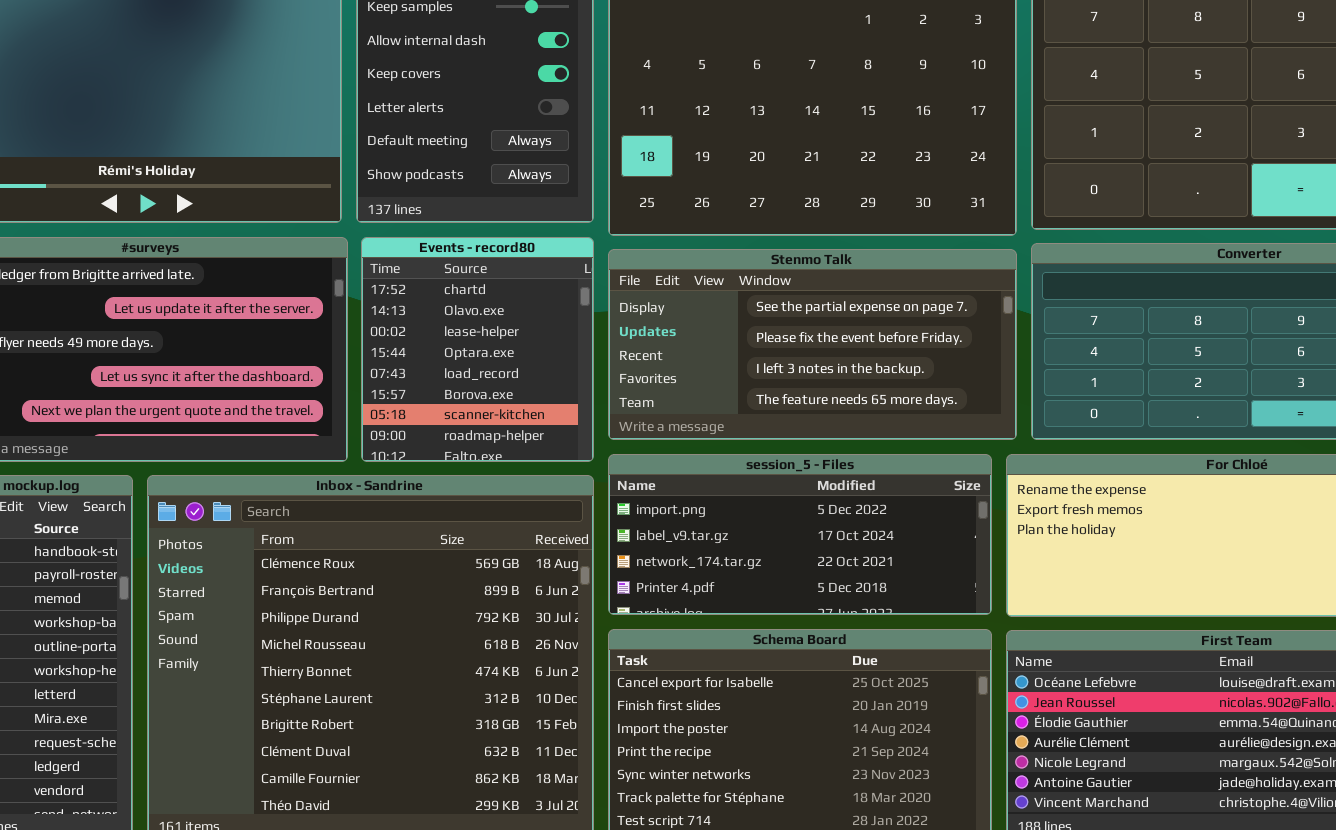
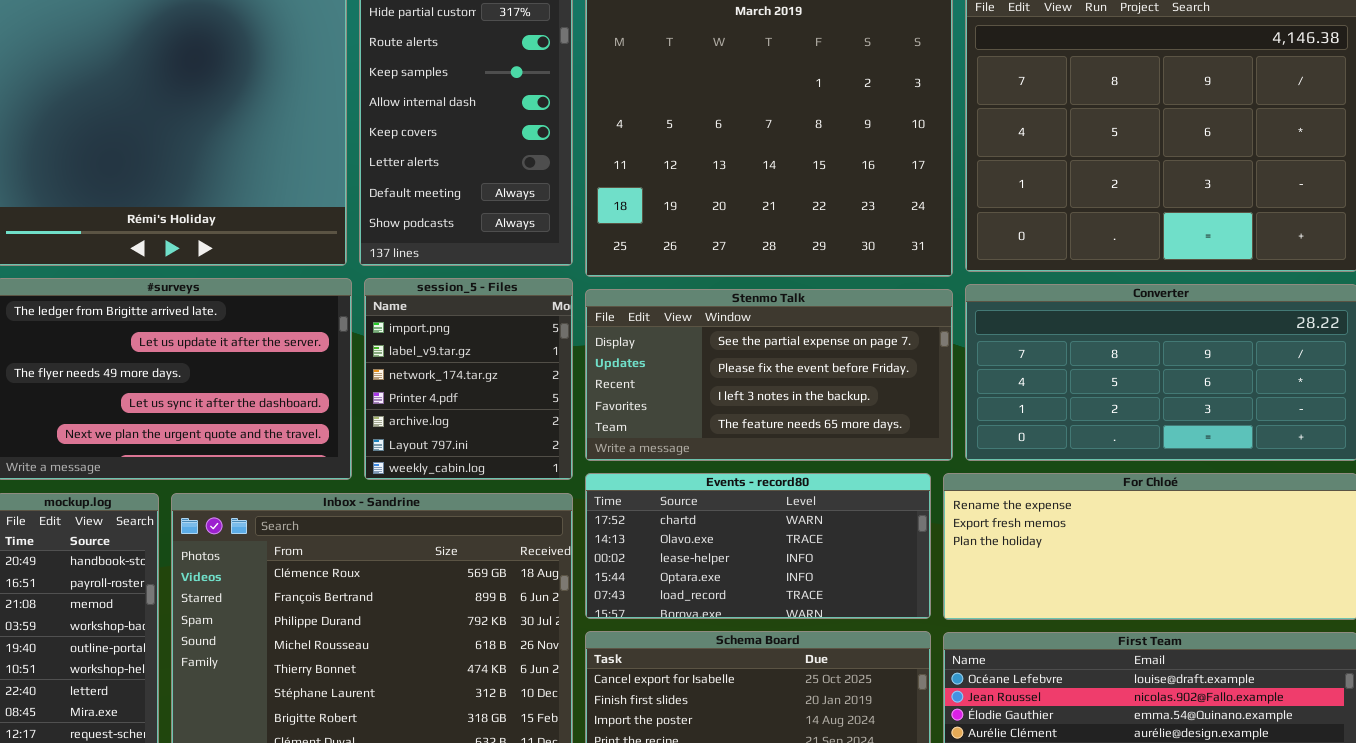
Events - record80: [361,237,594,462] -> [585,473,931,619], moved, resized
session_5 - Files: [608,454,992,615] -> [364,278,573,480], moved, resized

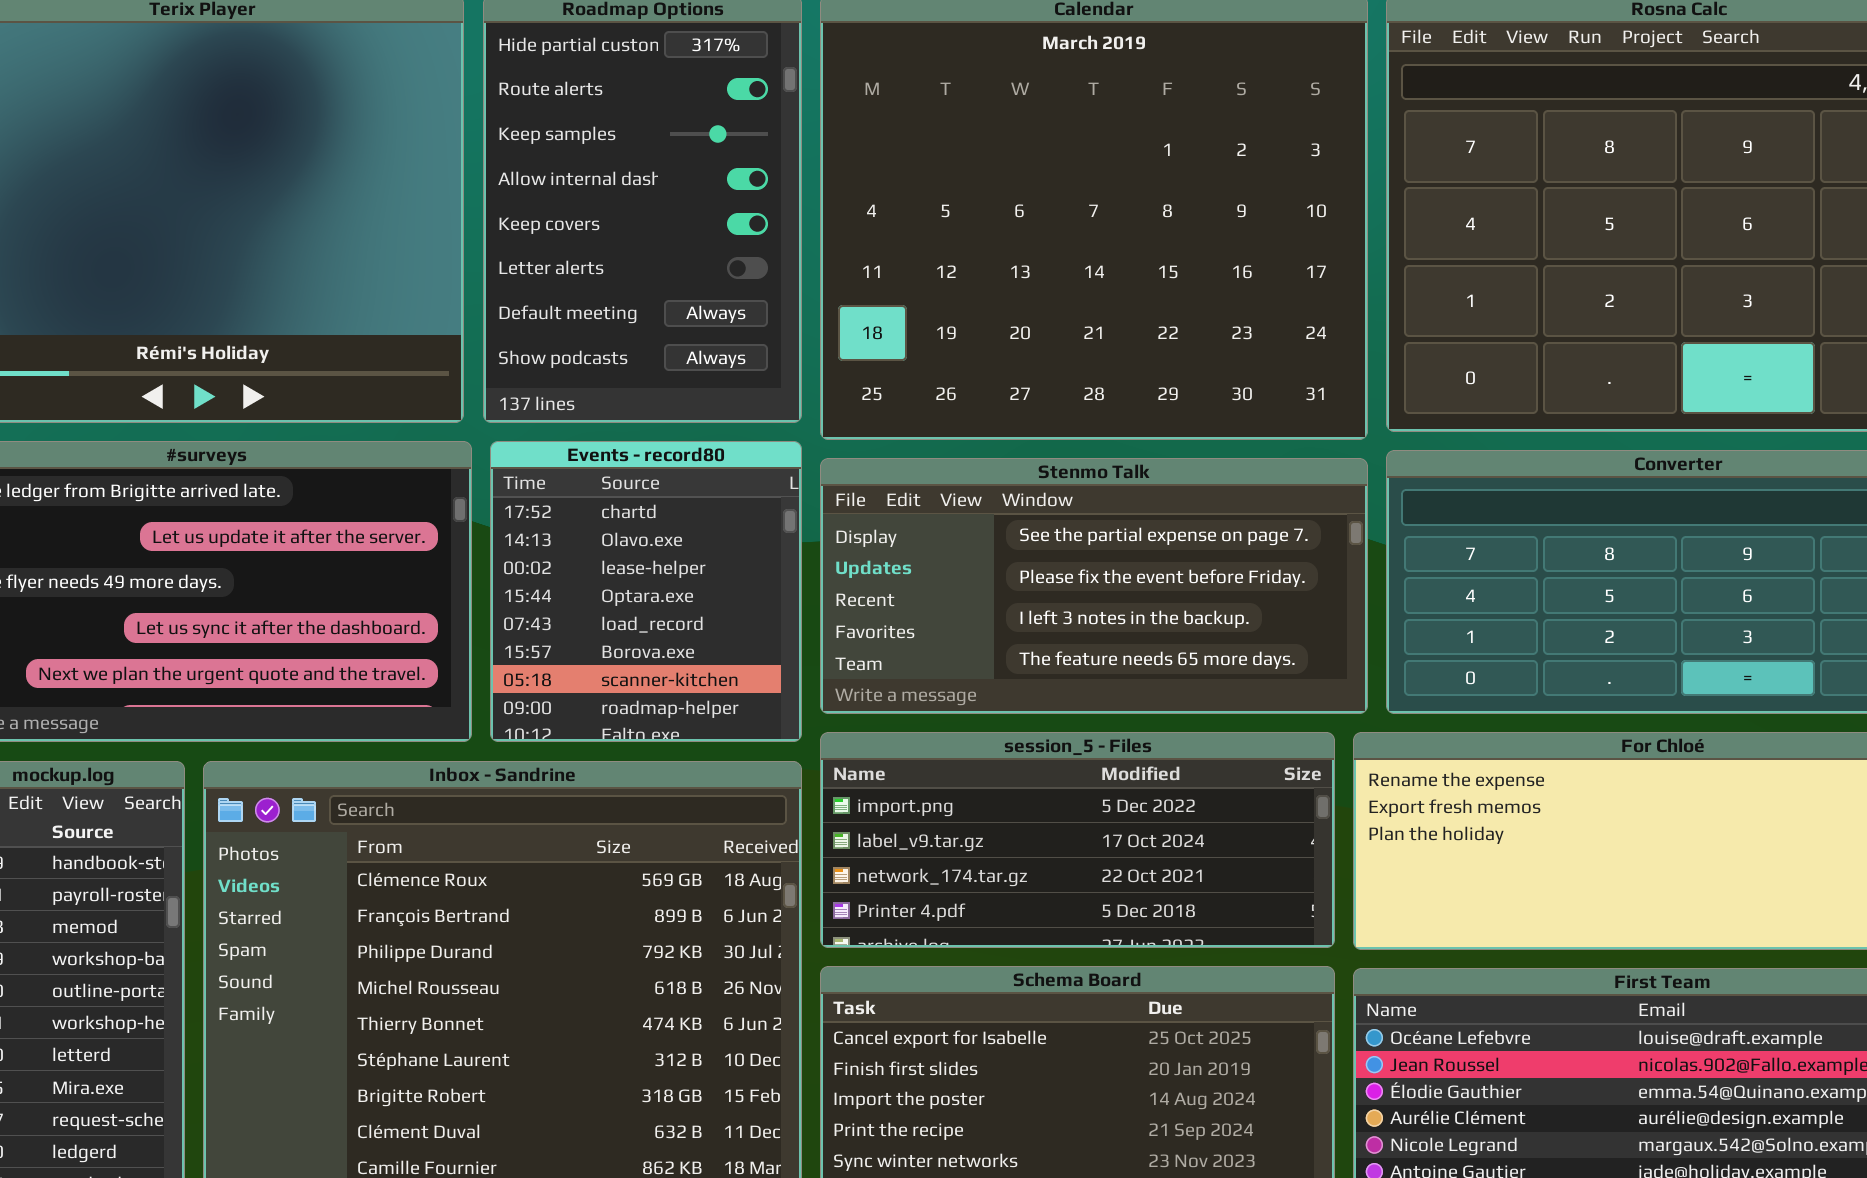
session_5 - Files: [364,278,573,480] -> [820,732,1335,948], moved, resized
Events - record80: [585,473,931,619] -> [490,441,802,742], moved, resized

